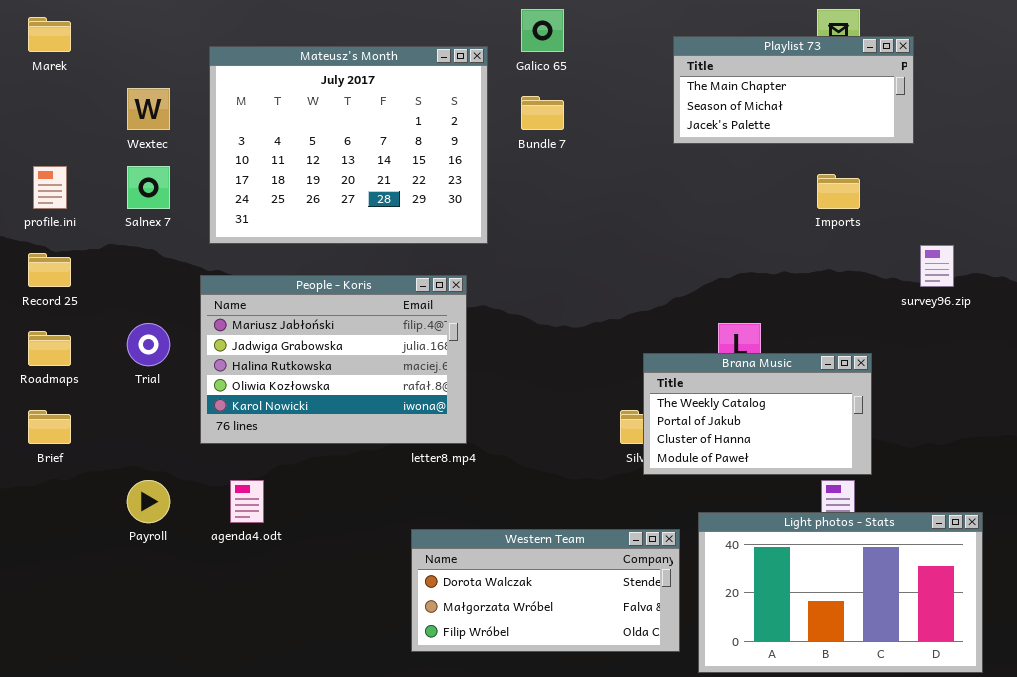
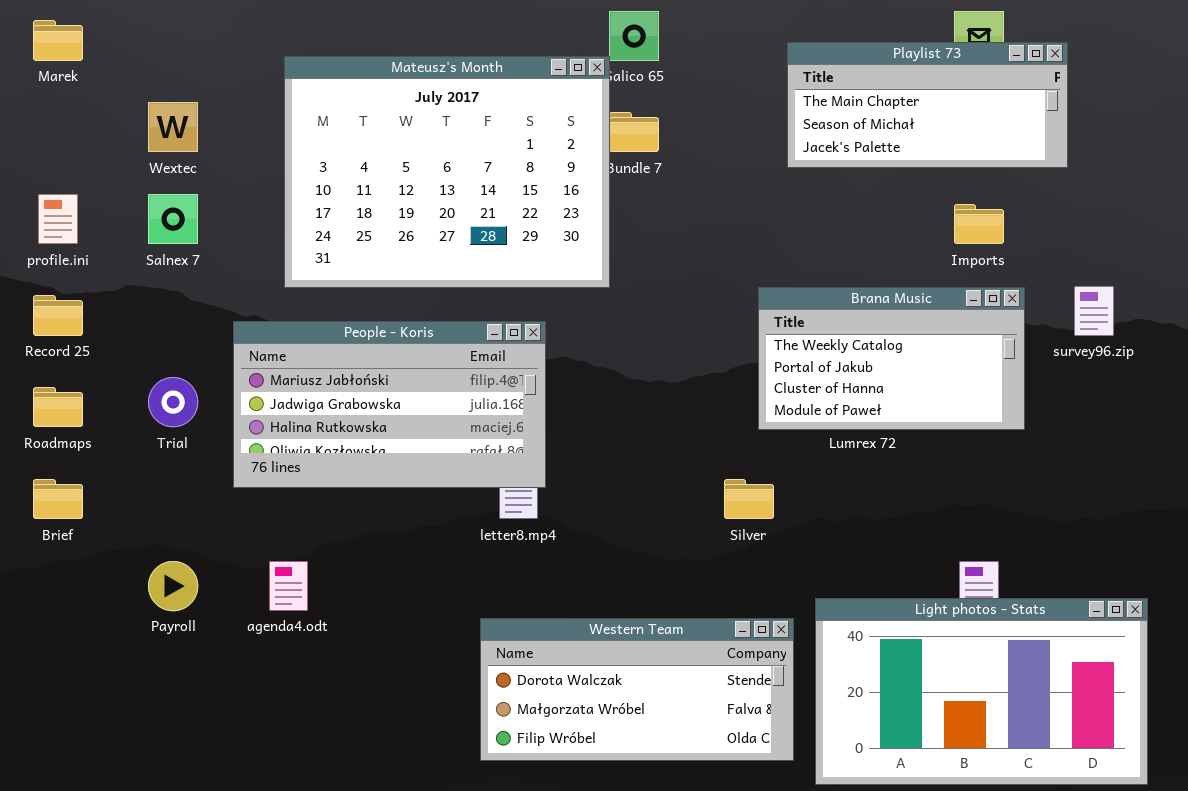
Mateusz's Month: [209,46,488,244] -> [284,56,610,288], moved
People - Koris: [200,275,467,444] -> [233,321,546,488], resized
Brana Music: [643,353,872,475] -> [758,287,1025,430], moved

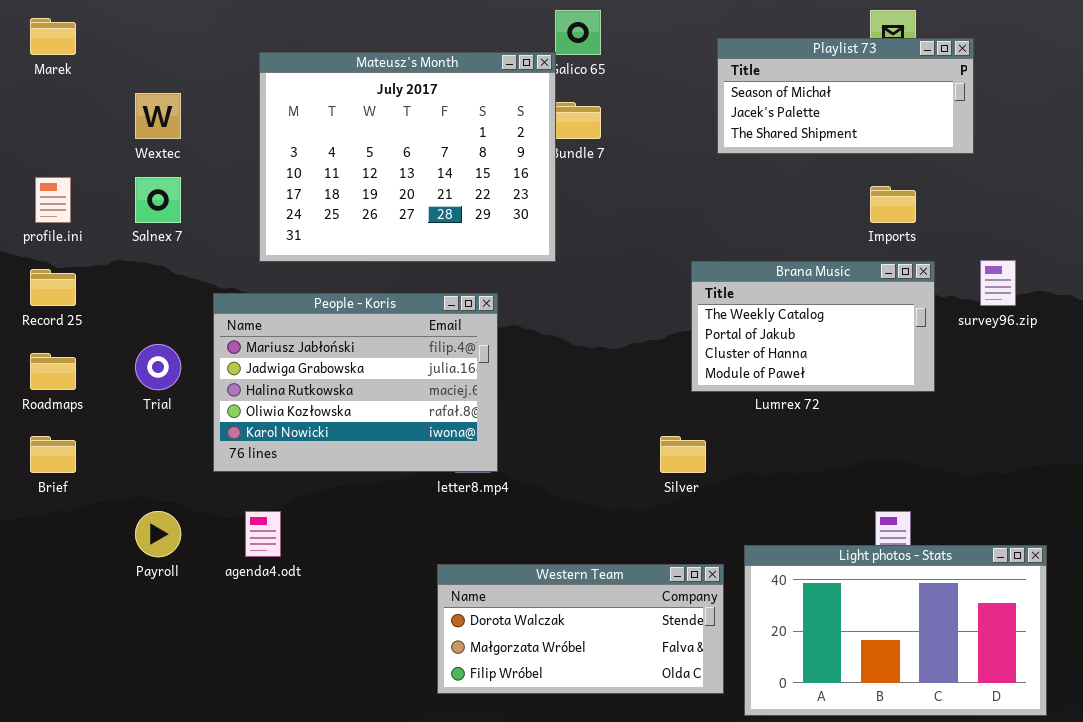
Playlist 73: [787,42,1068,168] -> [717,38,974,154], scrolled down 1 row
People - Koris: [233,321,546,488] -> [213,293,498,472], resized

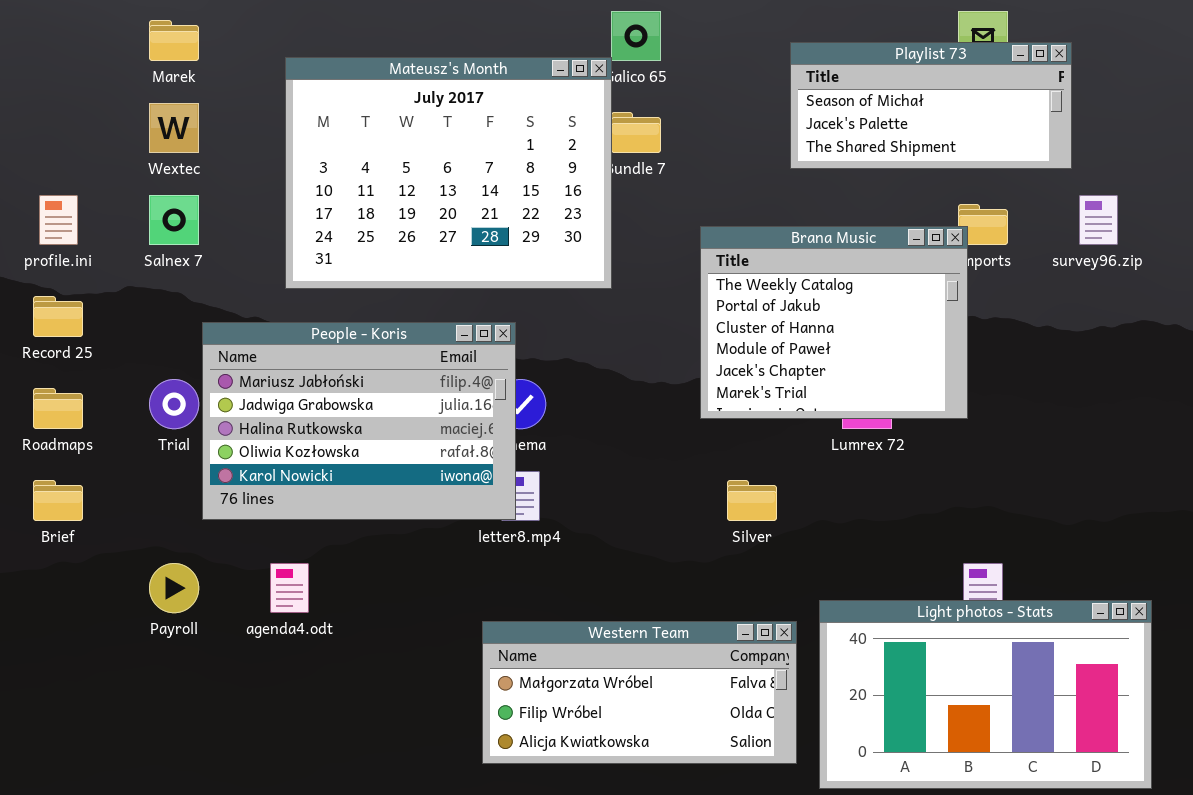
Marek: [30,18,76,55] -> [149,20,199,61], moved
survey96.zip: [980,260,1016,306] -> [1079,195,1118,245], moved
Brana Music: [691,261,935,392] -> [700,226,968,419], moved, resized
People - Koris: [213,293,498,472] -> [202,322,516,520], moved
Western Team: [437,564,724,694] -> [482,621,797,764], scrolled down 1 row

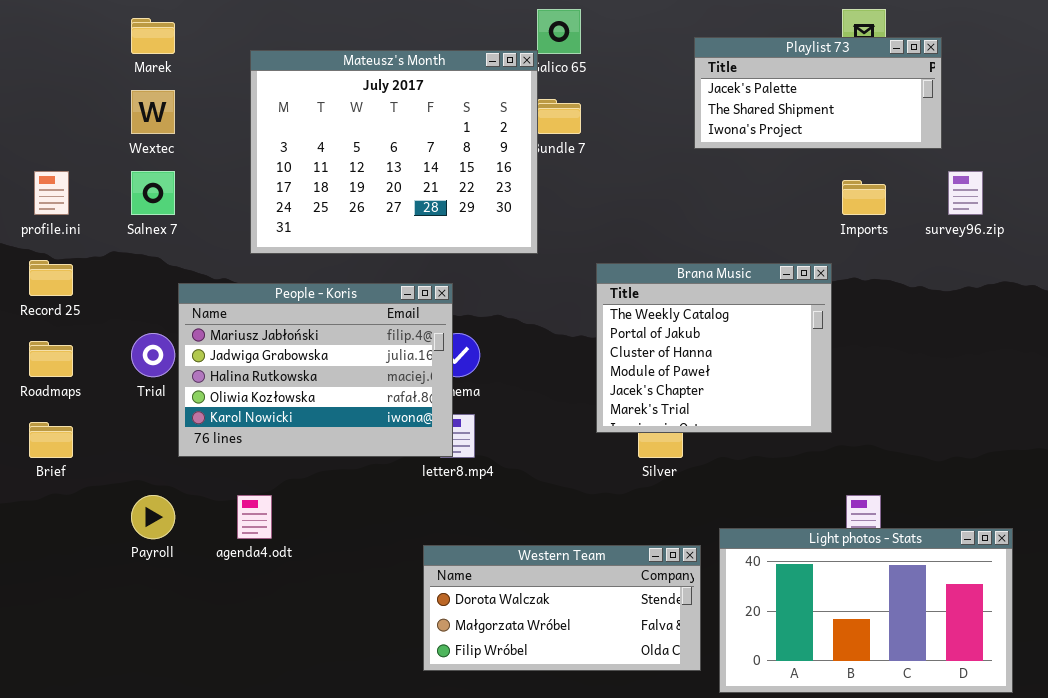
Playlist 73: [790,42,1072,169] -> [694,37,942,149], scrolled down 1 row
Brana Music: [700,226,968,419] -> [596,263,832,433], moved
Western Team: [482,621,797,764] -> [423,545,701,671], scrolled up 1 row

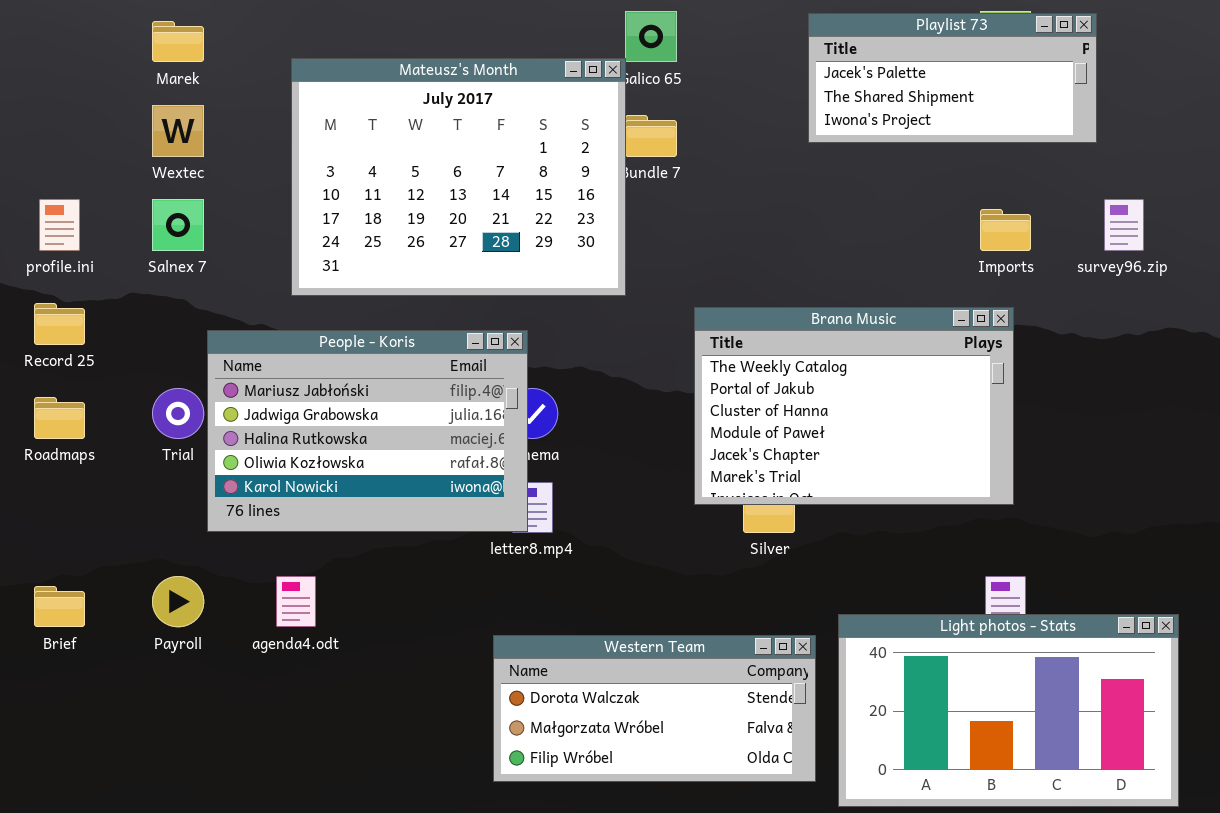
Playlist 73: [694,37,942,149] -> [808,13,1097,143], moved
Brana Music: [596,263,832,433] -> [694,307,1014,505], resized
Brief: [29,422,73,458] -> [34,586,85,627], moved

